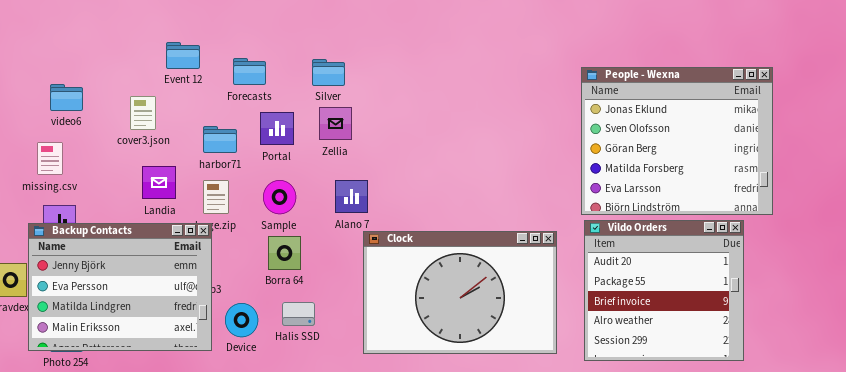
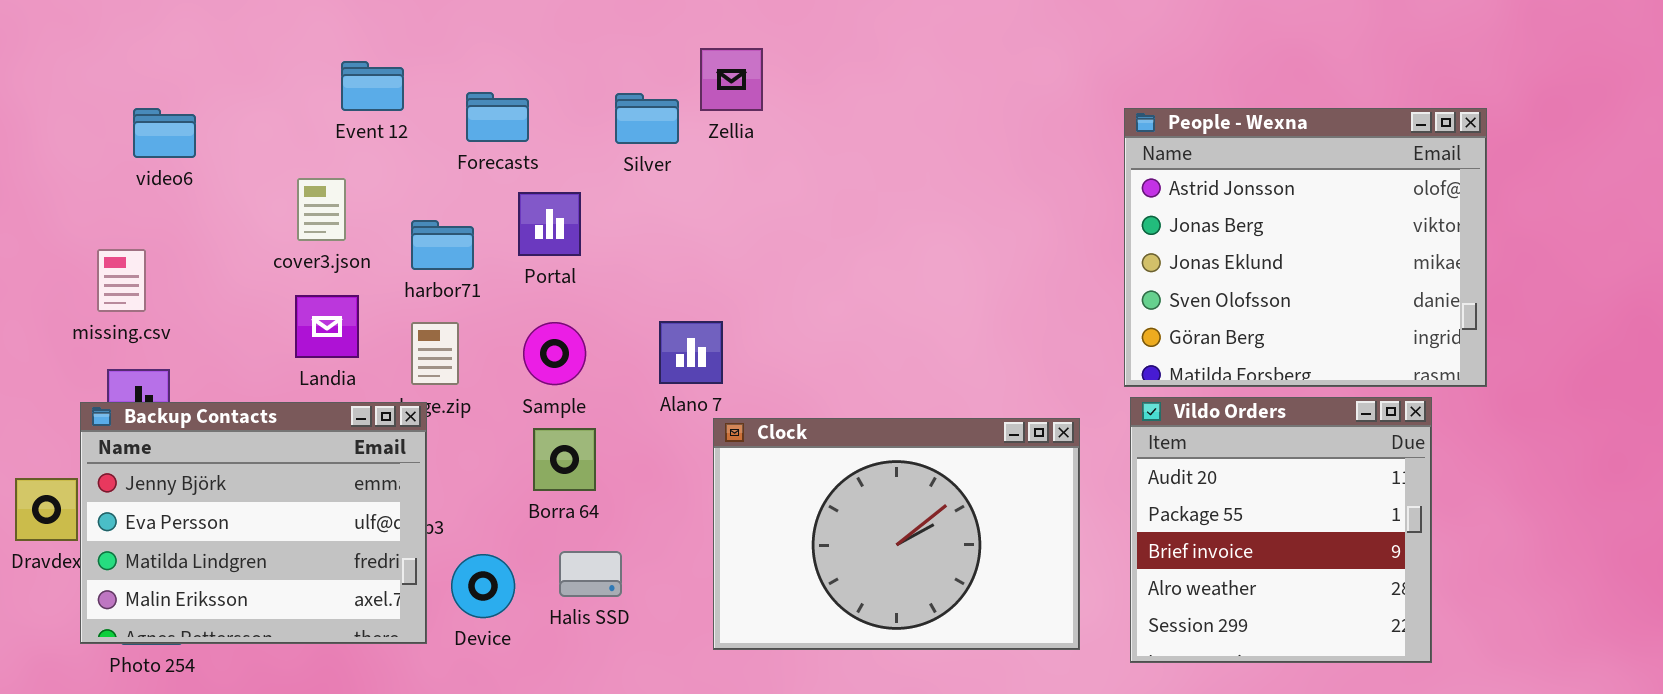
People - Wexna: [581,67,773,215] -> [1124,108,1487,387], scrolled up 2 rows
video6: [50,84,83,111] -> [133,108,196,158], moved
cover3.json: [130,96,156,130] -> [297,178,346,241], moved
Zellia: [319,107,352,140] -> [700,48,763,111], moved

